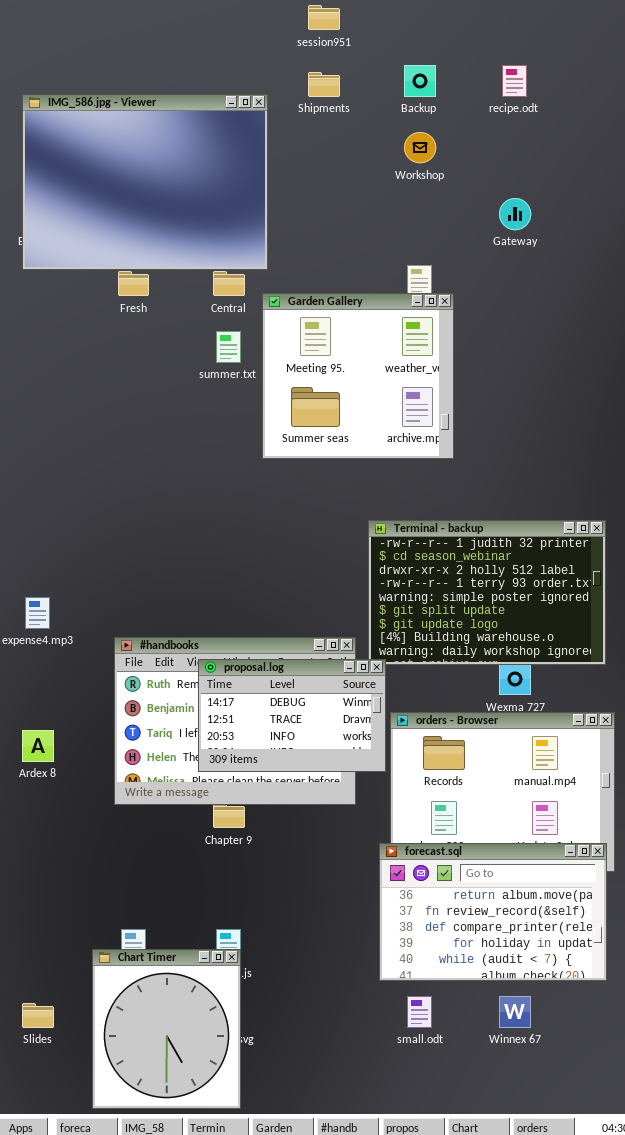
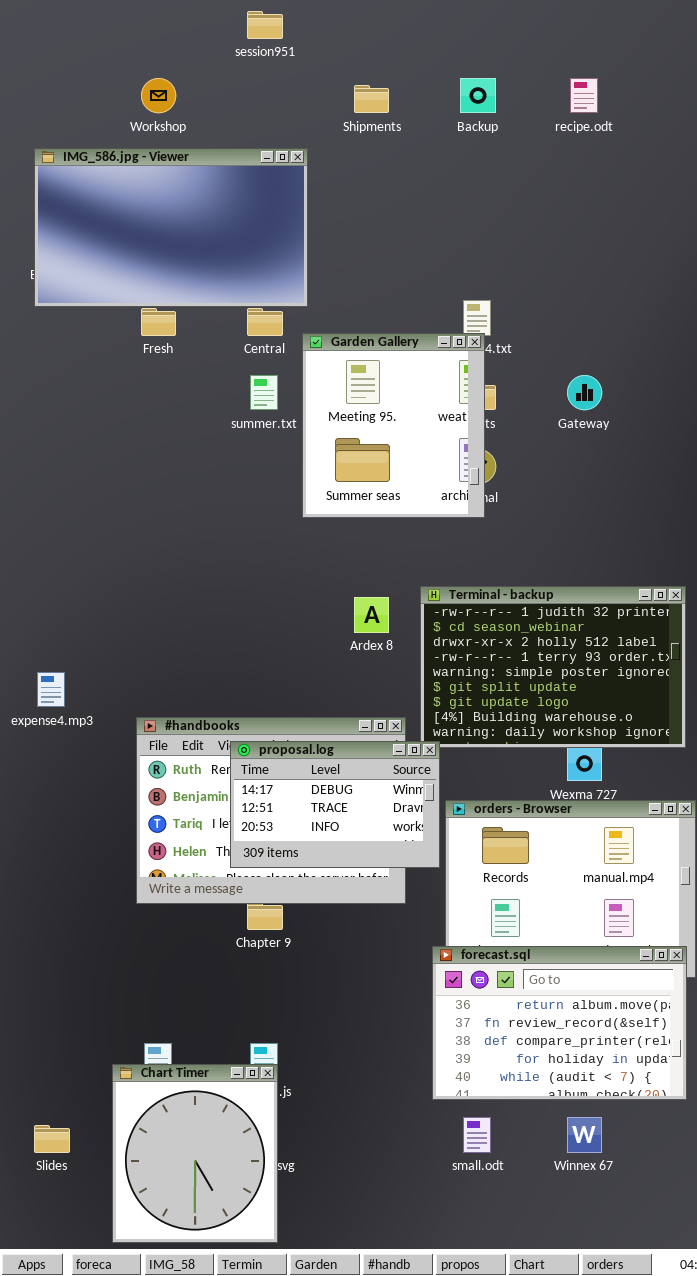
session951: [308,5,340,30] -> [247,11,283,39], moved
IMG_586.jpg - Viewer: [22,94,268,270] -> [34,148,308,307], resized
Workshop: [404,132,436,163] -> [141,78,176,113], moved
Gateway: [499,198,531,230] -> [567,375,602,410], moved
Garden Gallery: [262,293,454,459] -> [302,333,485,518], resized
Ardex 8: [22,730,54,762] -> [354,597,389,633], moved

